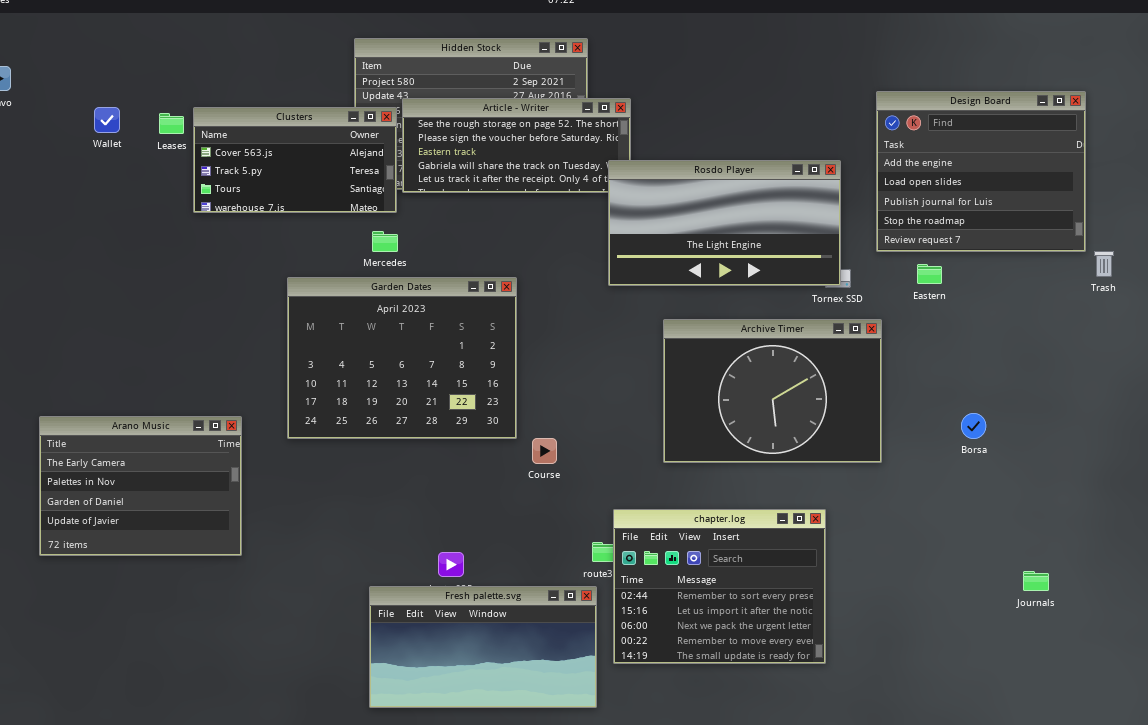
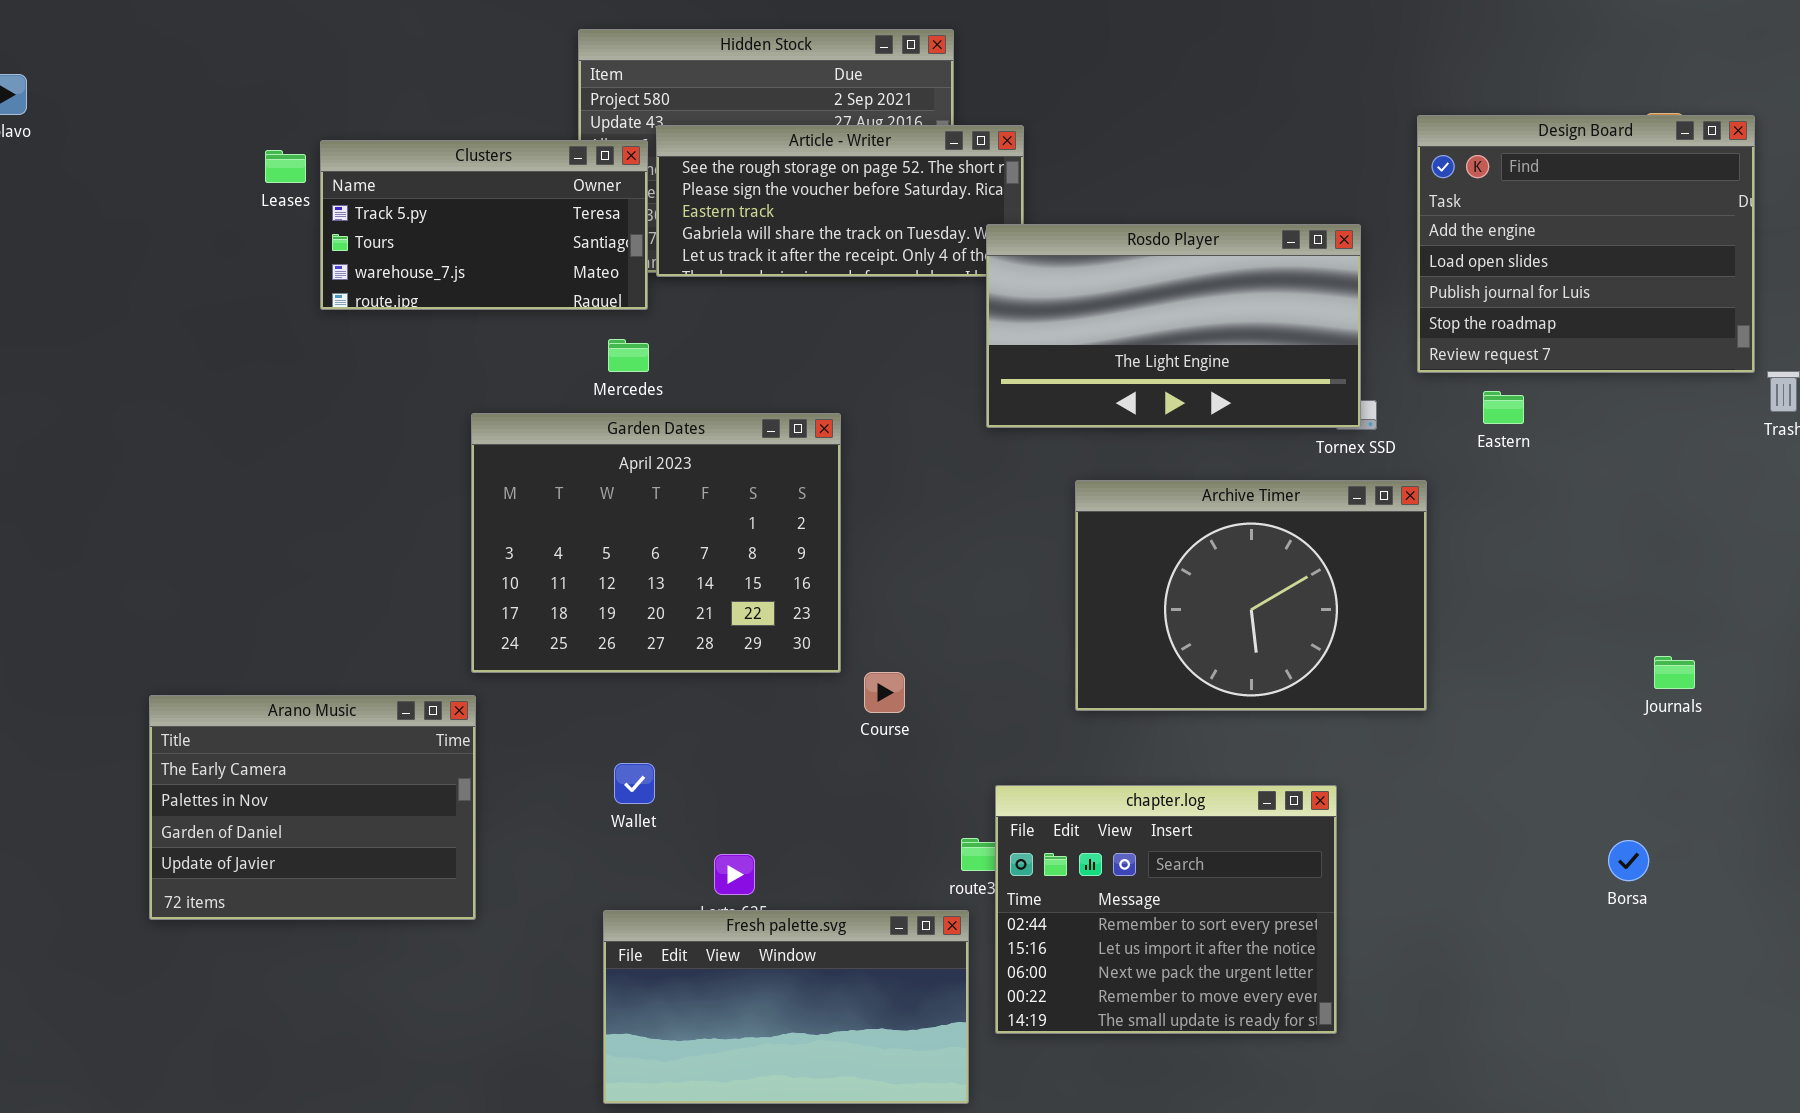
Wallet: [94,107,120,133] -> [614,763,655,804], moved
Clusters: [193,107,397,213] -> [320,140,648,310], scrolled down 1 row
Borsa: [961,413,986,439] -> [1608,840,1649,881], moved
Arano Music: [39,416,242,556] -> [149,695,476,920], moved
Journals: [1023,571,1049,591] -> [1654,656,1695,689], moved

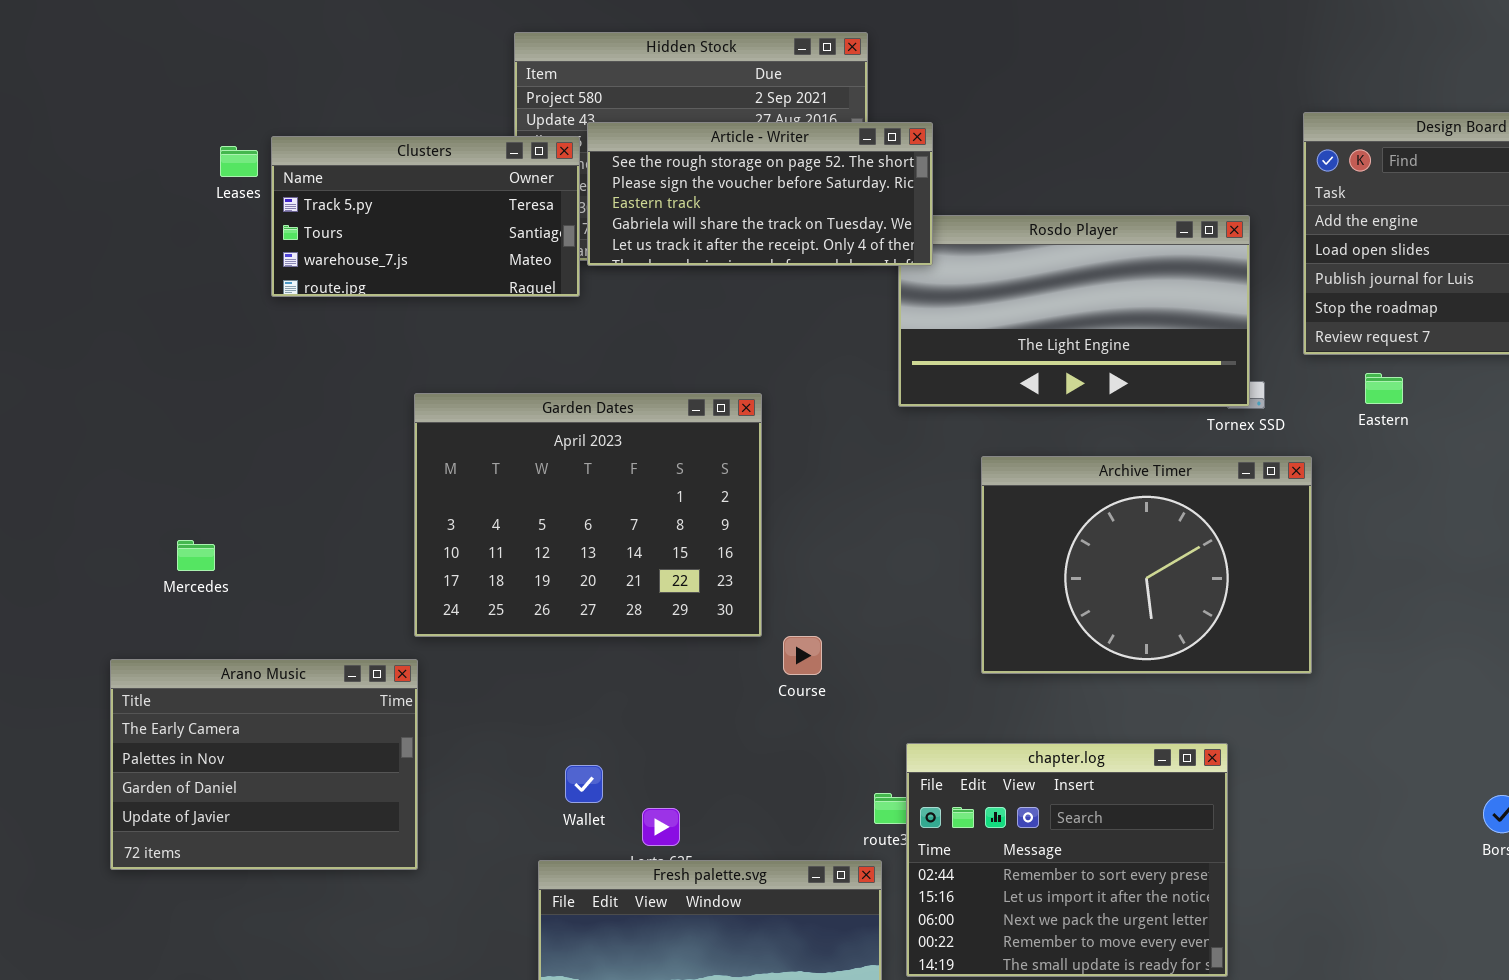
Article - Writer: [656,125,1024,277] -> [587,122,933,266], raised
Mercedes: [608,339,649,372] -> [177,540,215,571], moved
Wallet: [614,763,655,804] -> [565,765,603,803], moved

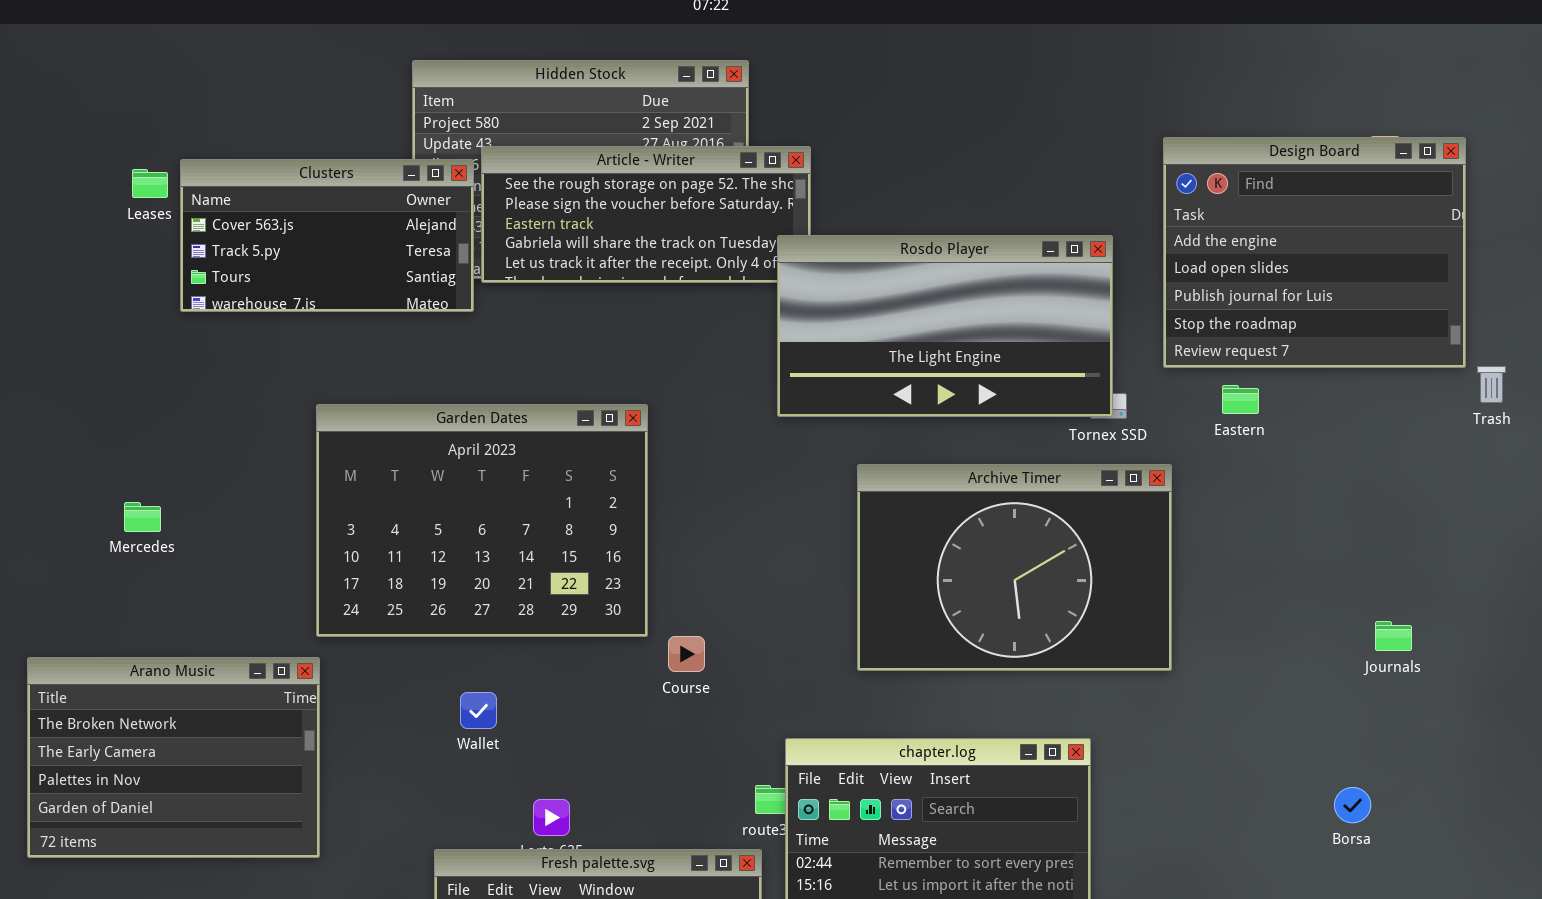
Clusters: [271,136,580,297] -> [180,159,474,312], scrolled up 1 row
Rosdo Player: [898,215,1250,407] -> [777,235,1113,417], raised
Mercedes: [177,540,215,571] -> [124,502,161,532], moved
Arano Music: [110,659,418,870] -> [27,657,320,858], scrolled up 1 row
Wallet: [565,765,603,803] -> [460,692,497,729], moved

